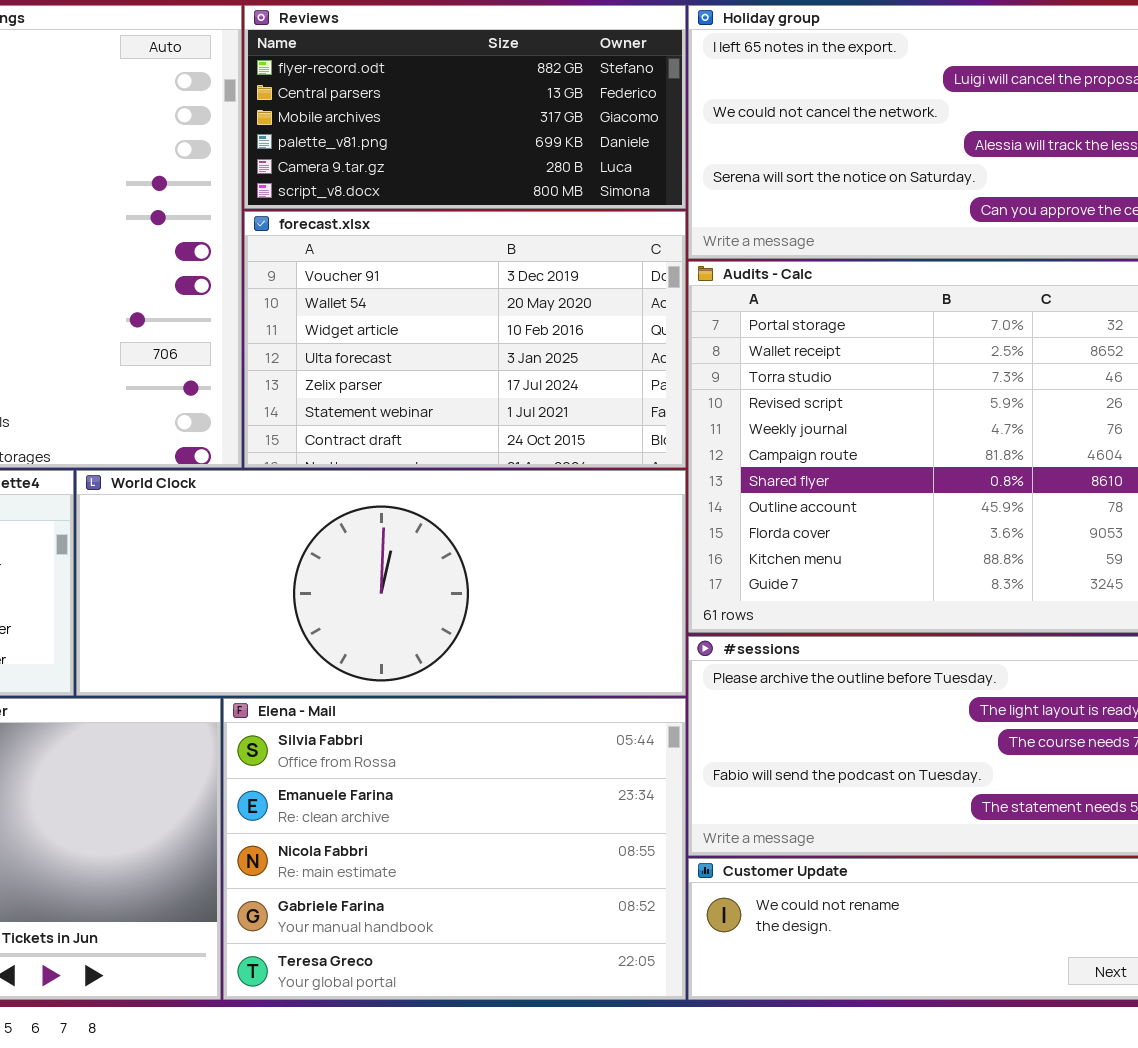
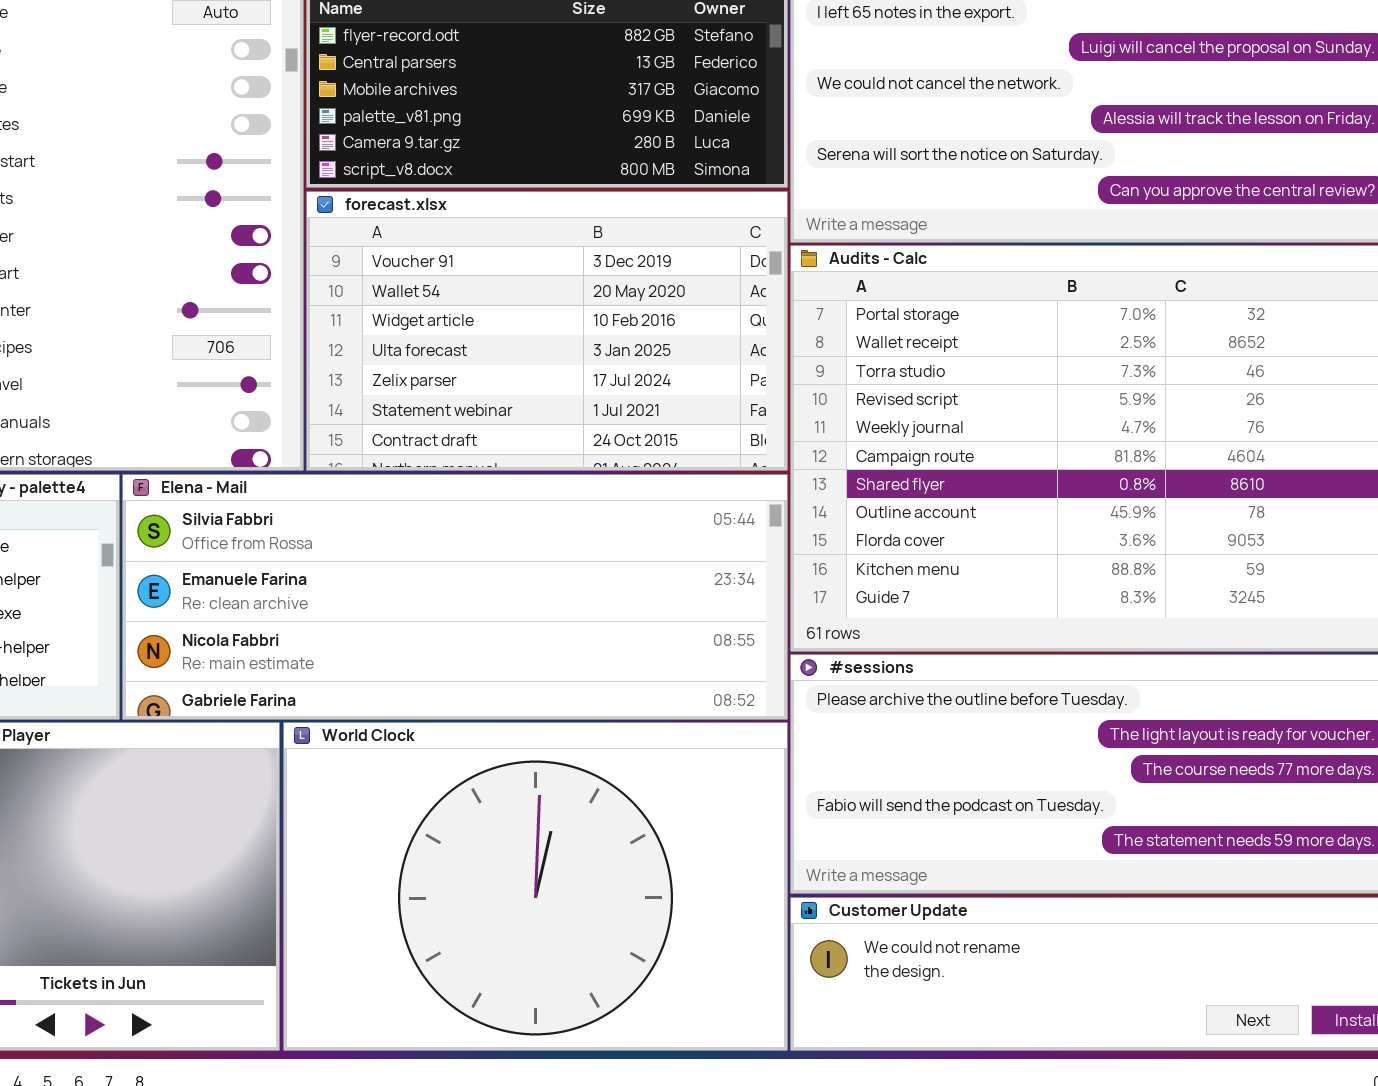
World Clock: [76,470,686,696] -> [283,722,788,1051], moved, resized
Elena - Mail: [223,698,686,1000] -> [122,474,788,720], moved, resized

